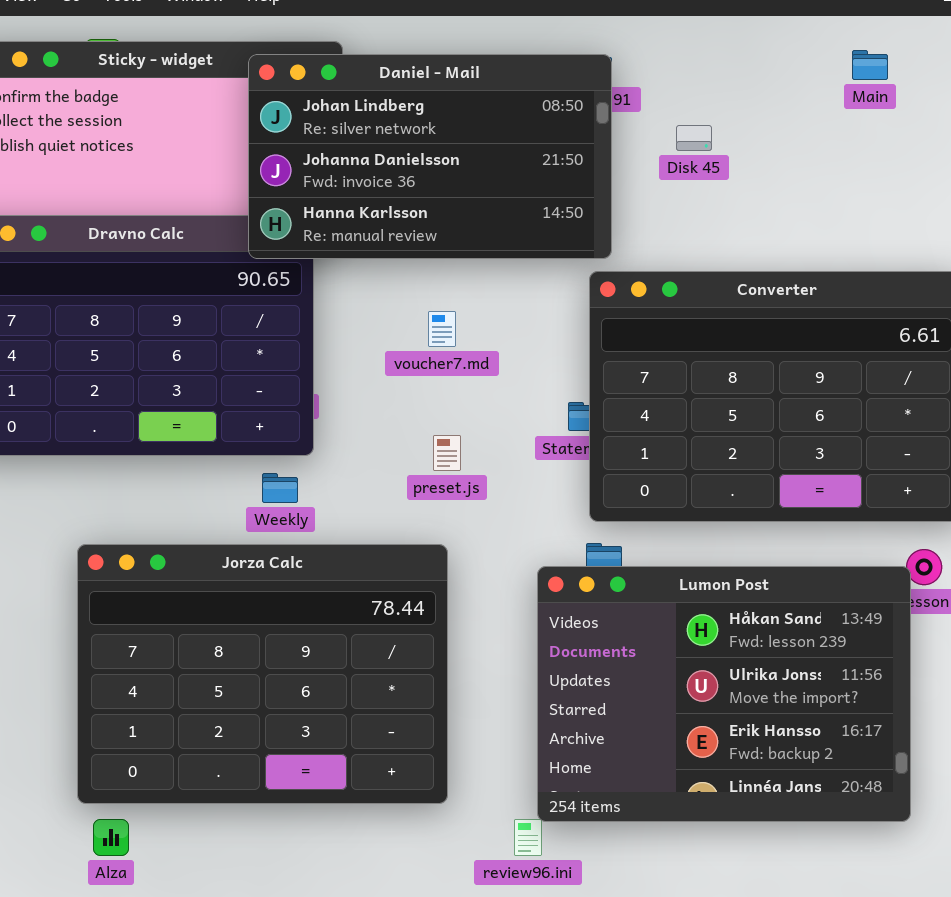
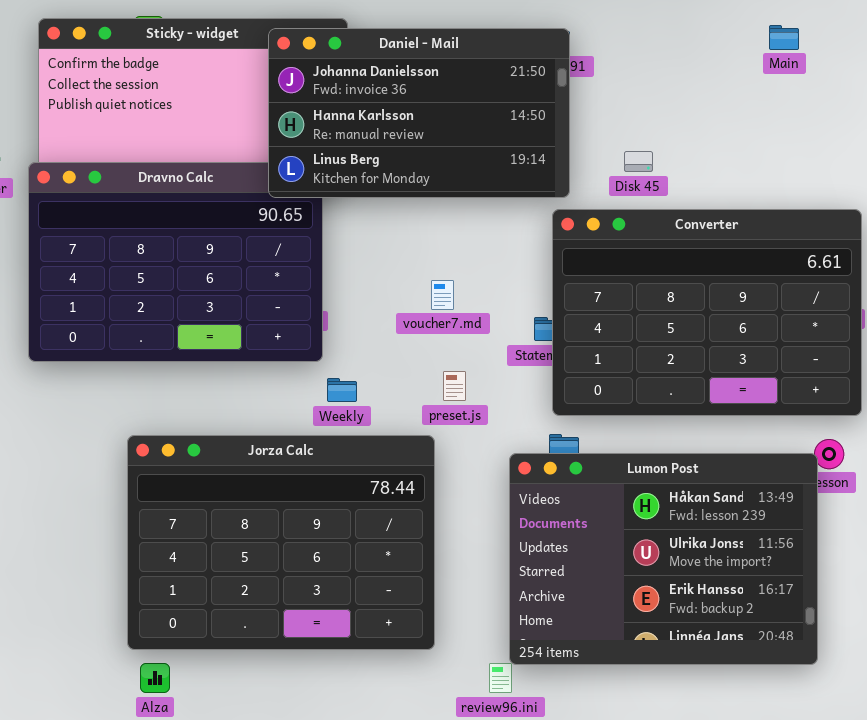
Daniel - Mail: [248,54,612,259] -> [268,28,570,198], scrolled down 1 row
Disk 45: [676,125,712,151] -> [624,151,653,172], moved
voucher7.md: [428,311,456,347] -> [431,280,454,310], moved
preset.js: [433,435,461,471] -> [443,371,466,401], moved
Weekly: [262,473,298,503] -> [327,378,357,402], moved

